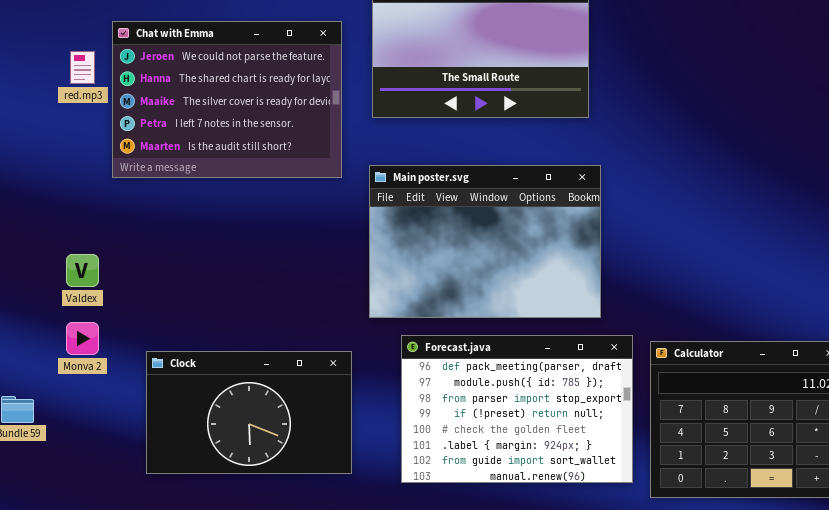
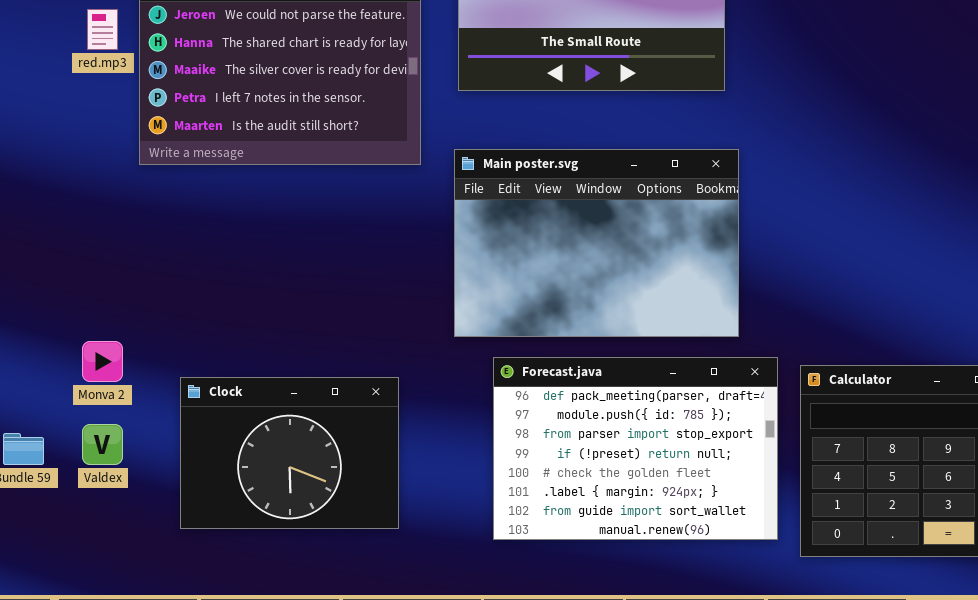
Valdex: [66,254,99,287] -> [82,424,123,465], moved
Clock: [146,351,352,474] -> [180,377,399,529], resized

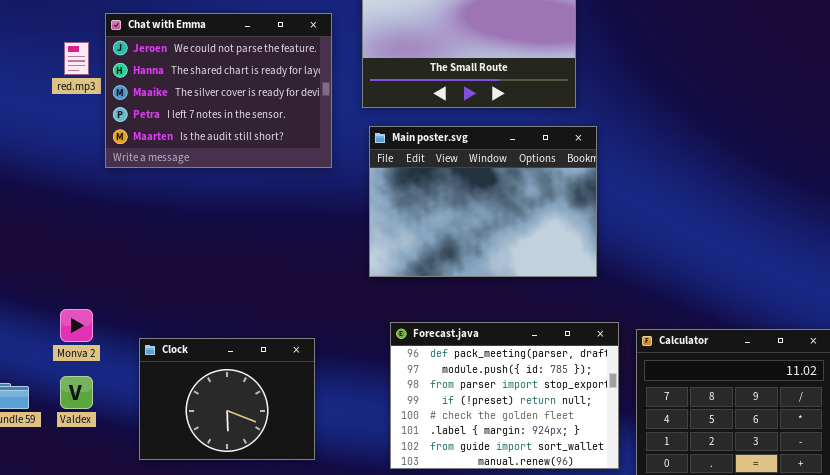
Main poster.svg: [454,149,739,337] -> [369,126,597,277], moved

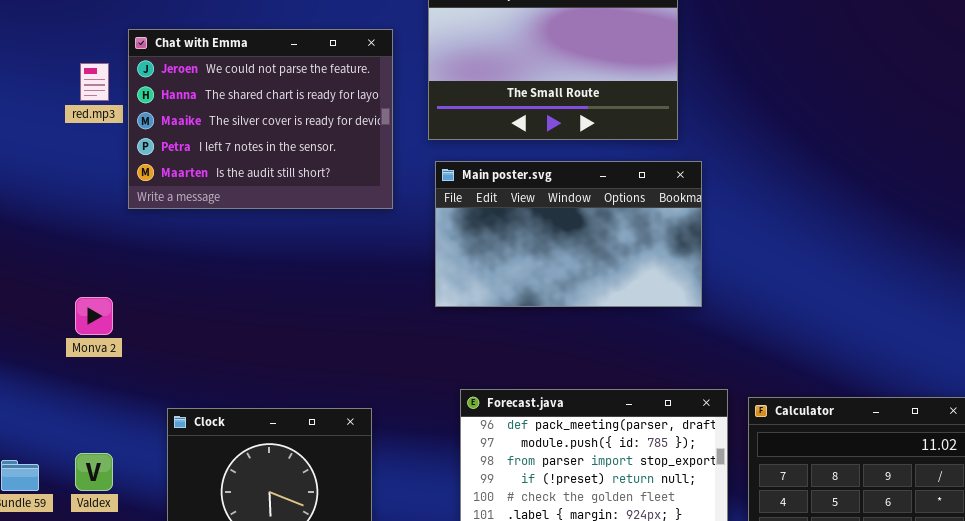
Main poster.svg: [369,126,597,277] -> [435,161,702,307], resized
Monva 2: [60,309,93,342] -> [75,297,113,335], moved

